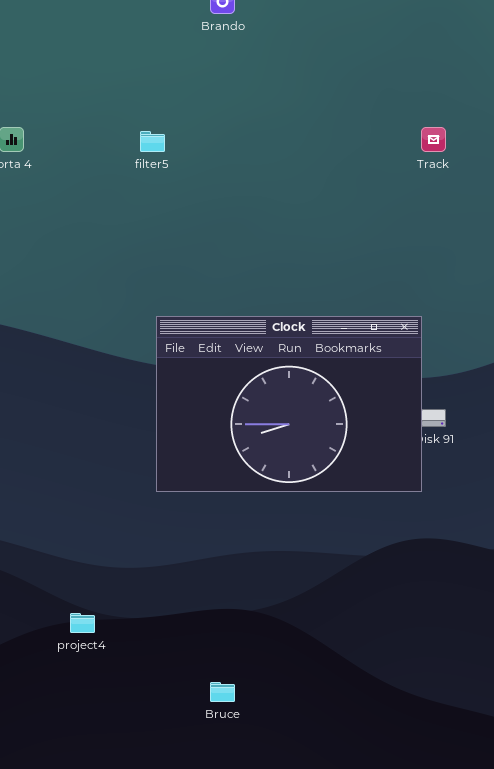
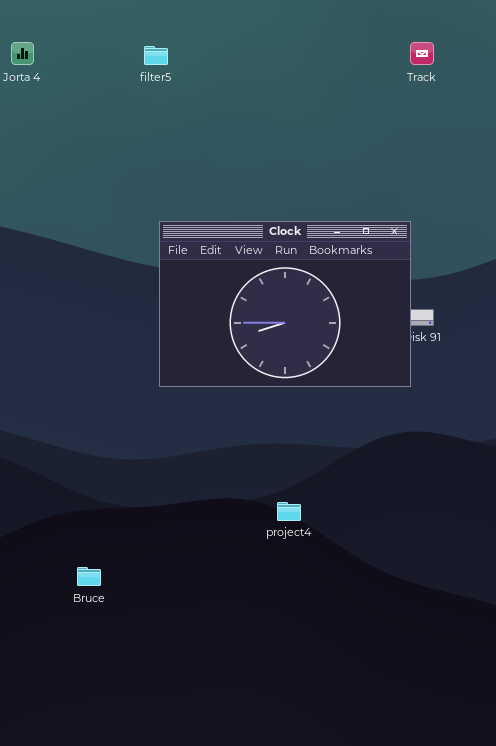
project4: [70,613,95,633] -> [277,502,301,521], moved
Bruce: [210,682,235,702] -> [77,567,101,586], moved

